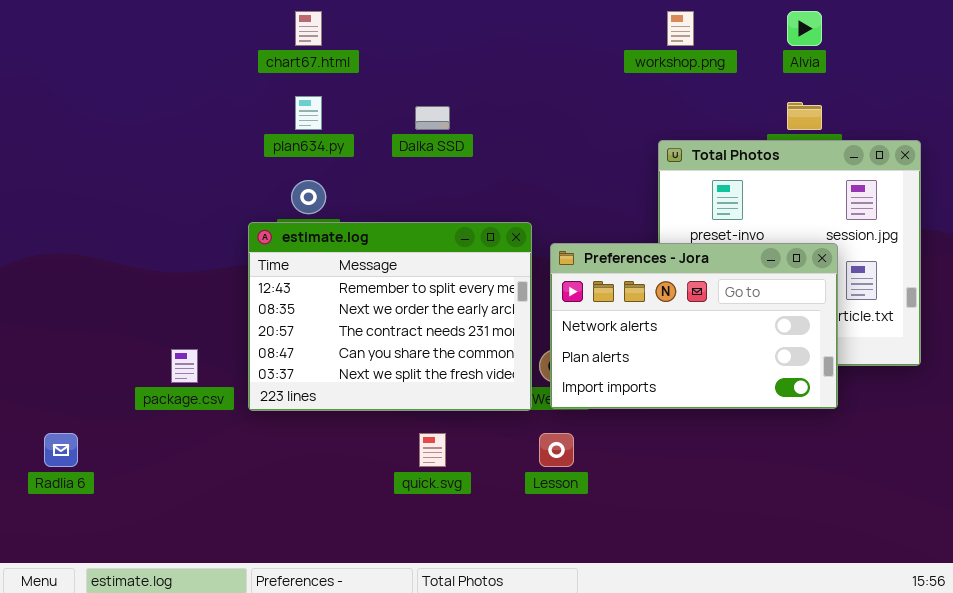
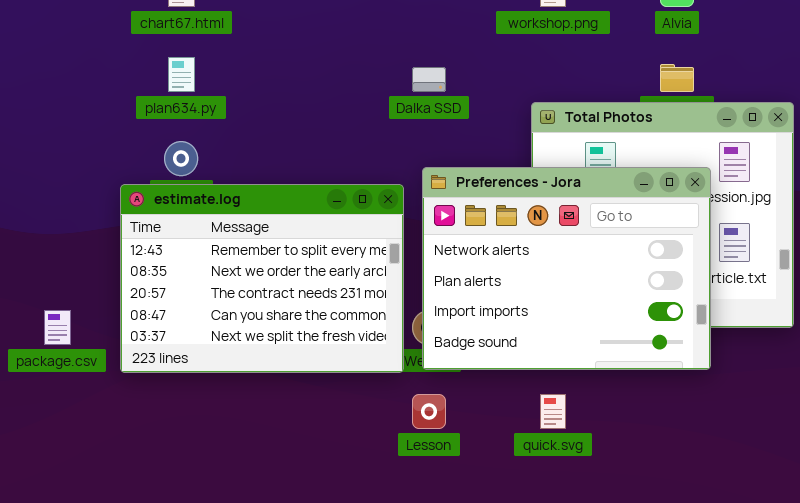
Dalka SSD: [415,106,450,130] -> [412,67,446,92], moved
Preferences - Jora: [550,243,838,409] -> [422,167,711,370], resized
quick.svg: [419,433,446,467] -> [540,394,566,429], moved

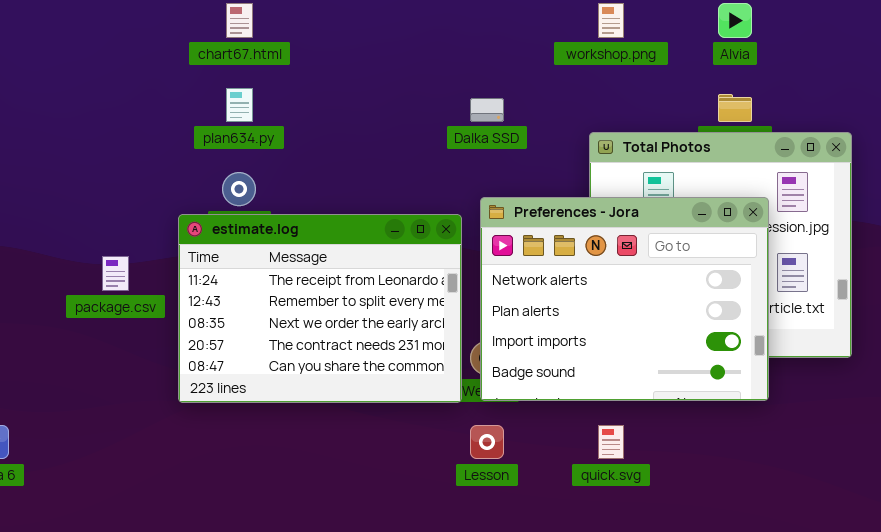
estimate.log: [120,184,404,373] -> [178,214,462,403], scrolled up 1 row
package.csv: [44,310,71,345] -> [102,256,129,291], moved

